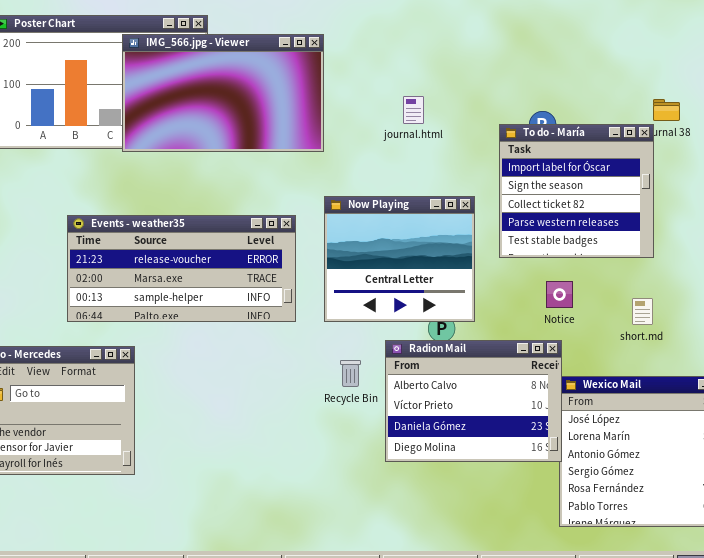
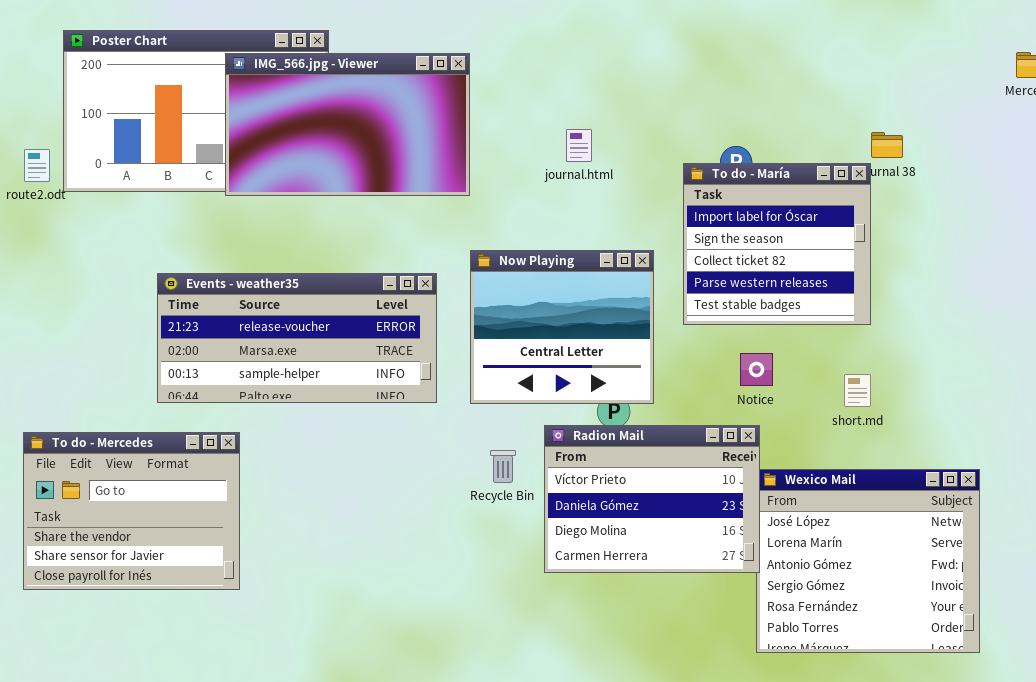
Radion Mail: [385,340,562,462] -> [544,425,760,573], scrolled down 1 row

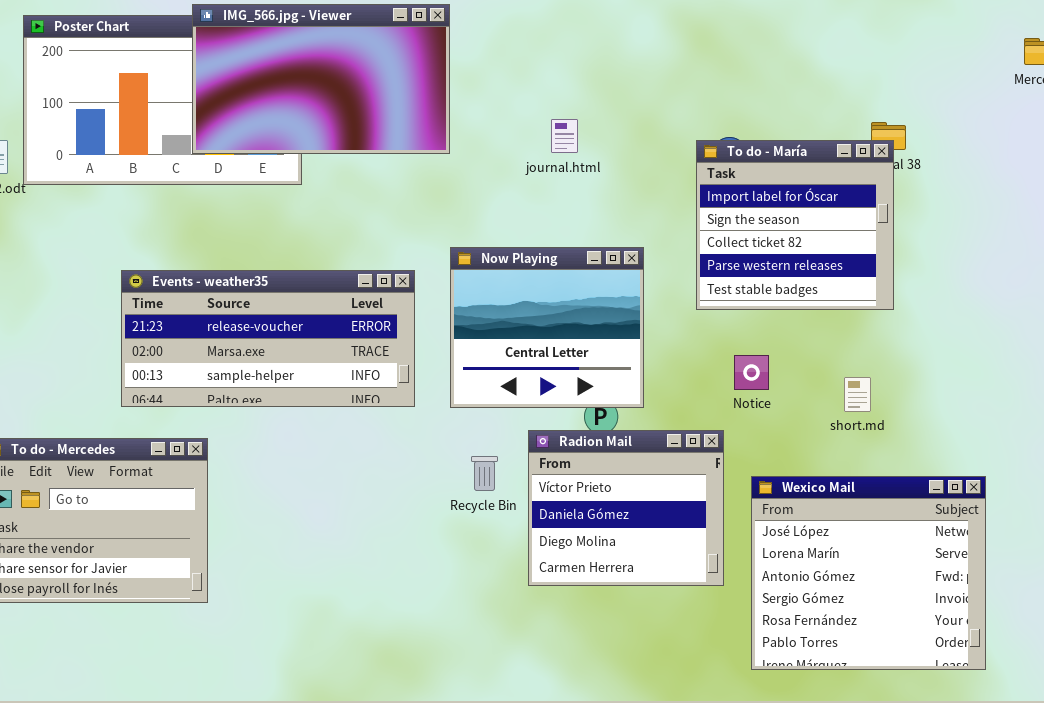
IMG_566.jpg - Viewer: [225,53,470,196] -> [192,4,450,154], moved
To do - María: [683,163,871,325] -> [696,140,894,310], moved
Radion Mail: [544,425,760,573] -> [528,430,724,586], resized

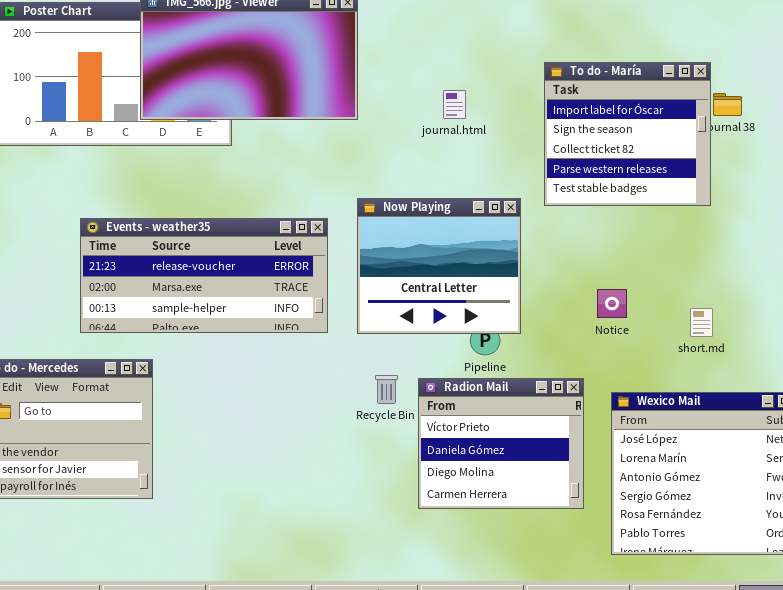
To do - María: [696,140,894,310] -> [544,62,711,206], moved
Radion Mail: [528,430,724,586] -> [418,378,584,509], moved

